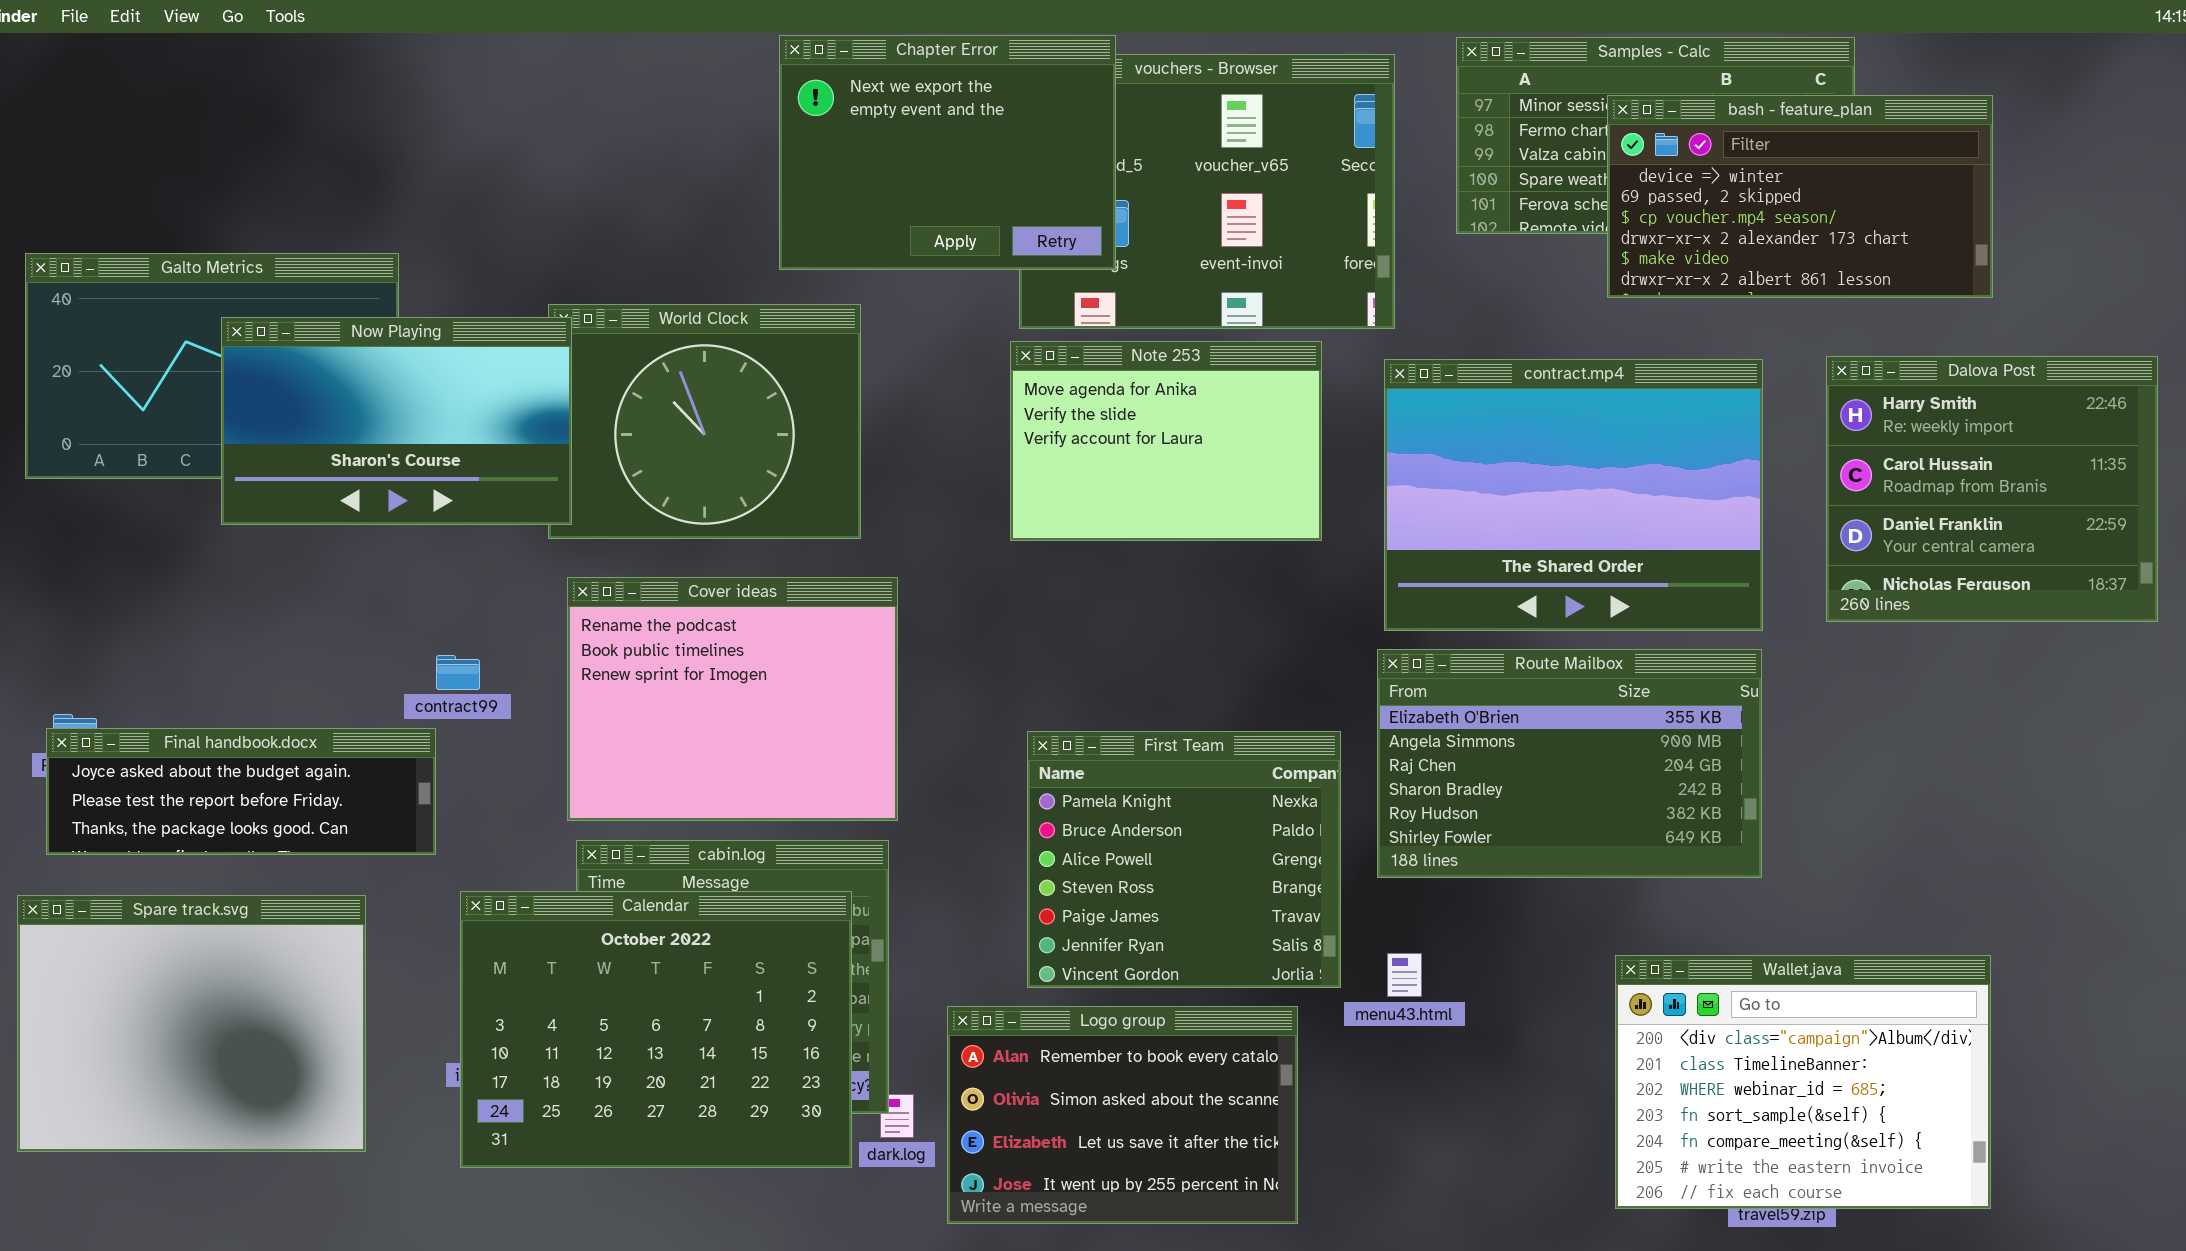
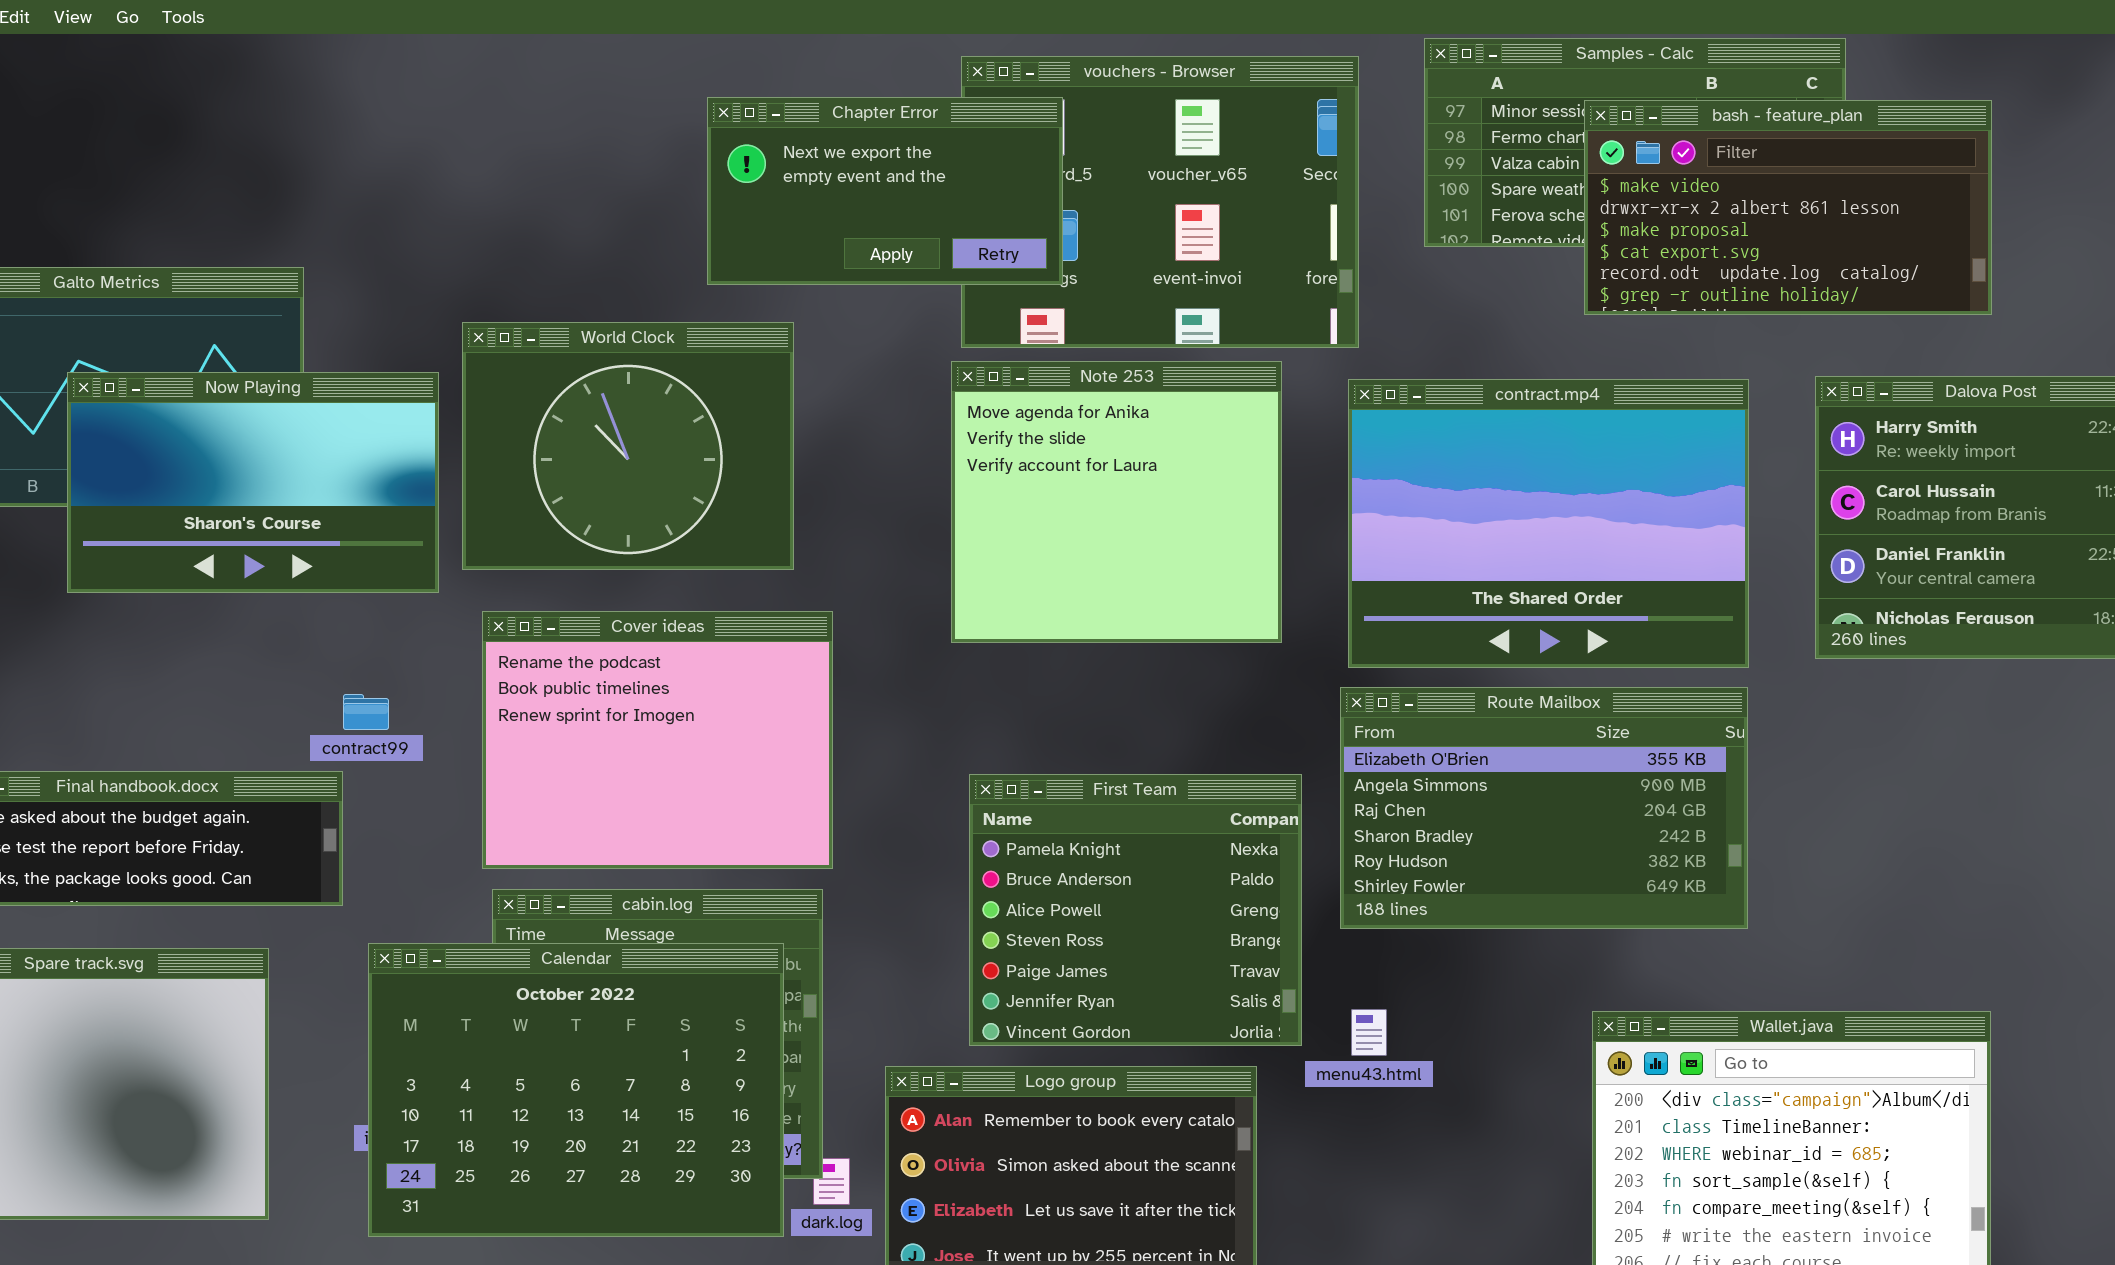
Chapter Error: [779,35,1116,270] -> [707,97,1063,285], resized
bash - feature_plan: [1607,95,1993,298] -> [1584,100,1992,315], scrolled down 4 rows
Now Playing: [221,317,572,525] -> [67,372,439,593], moved
Note 253: [1010,341,1322,541] -> [951,361,1282,643], resized

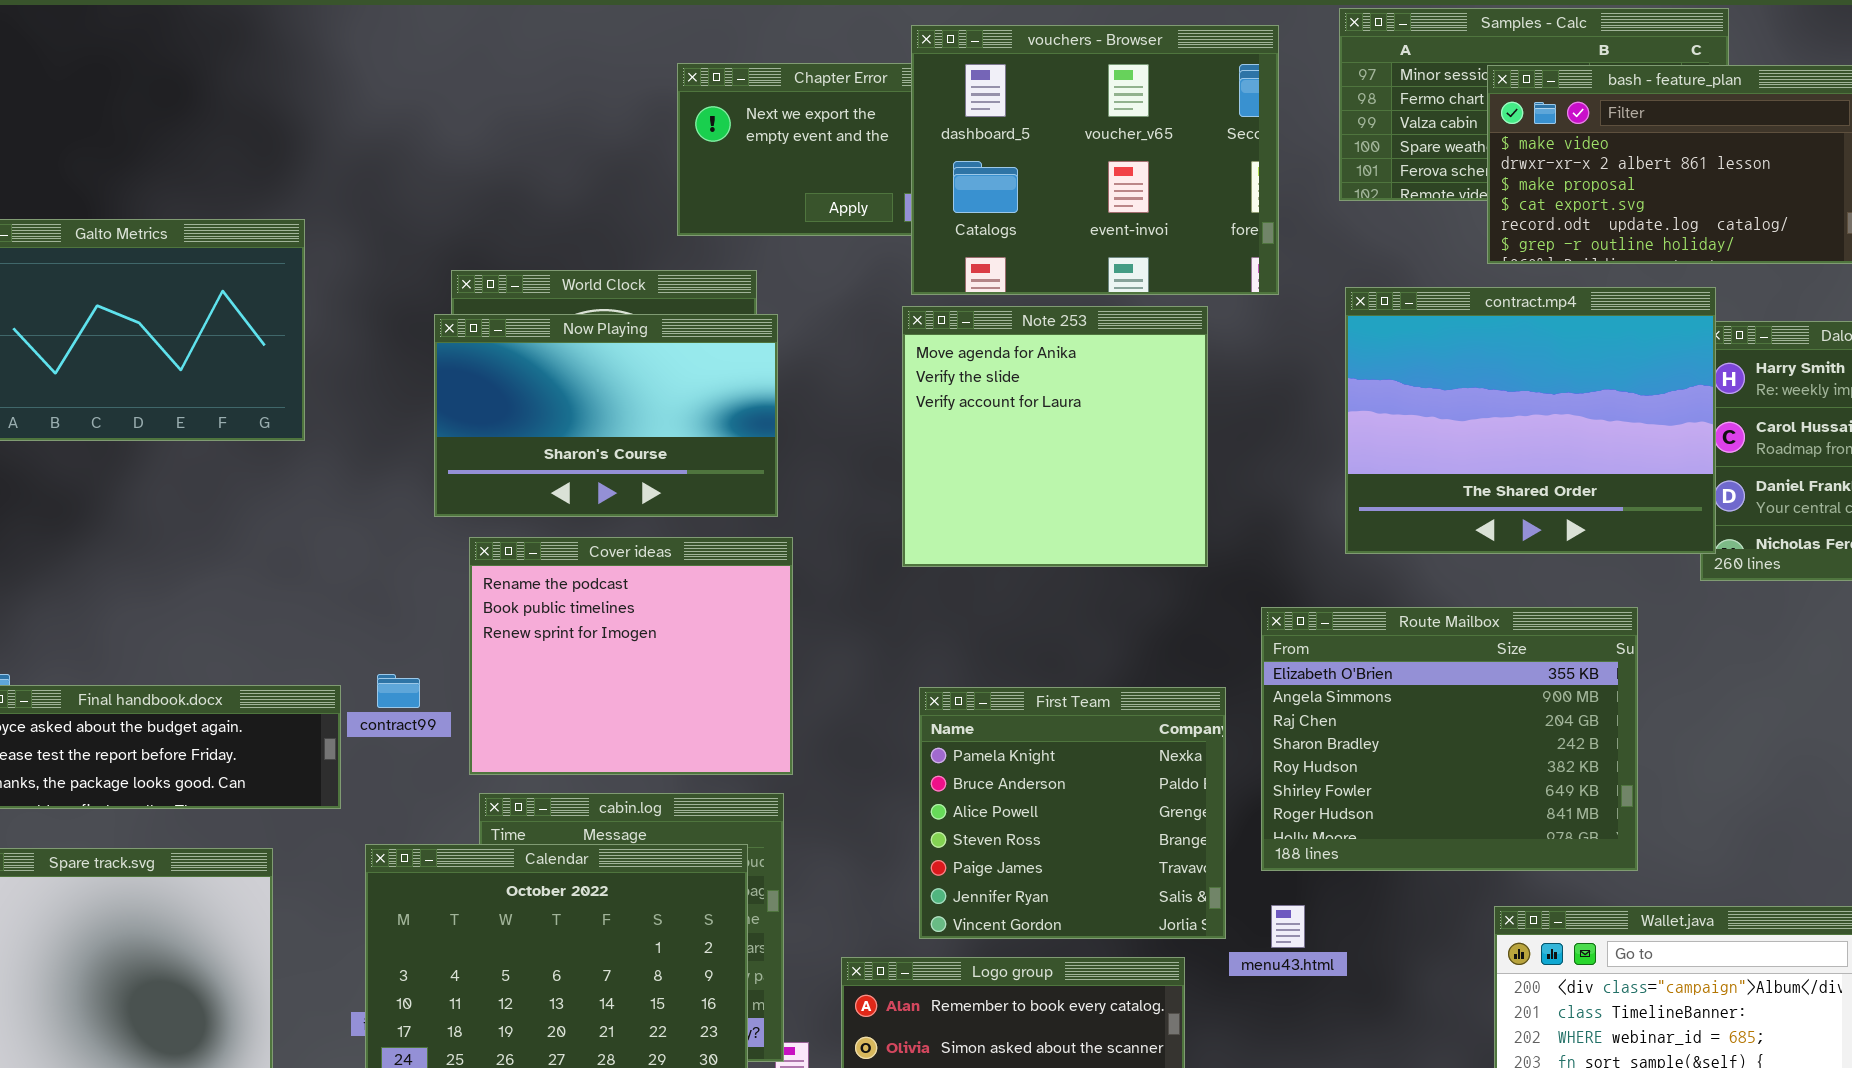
vouchers - Browser: [961,56,1359,348] -> [911,25,1279,295], raised
Now Playing: [67,372,439,593] -> [434,314,778,517], moved
contract.mp4: [1348,379,1749,668] -> [1345,287,1716,554], moved
Route Mailbox: [1340,687,1748,929] -> [1261,607,1638,871], resized
contract99: [343,694,389,730] -> [377,674,420,708], moved

